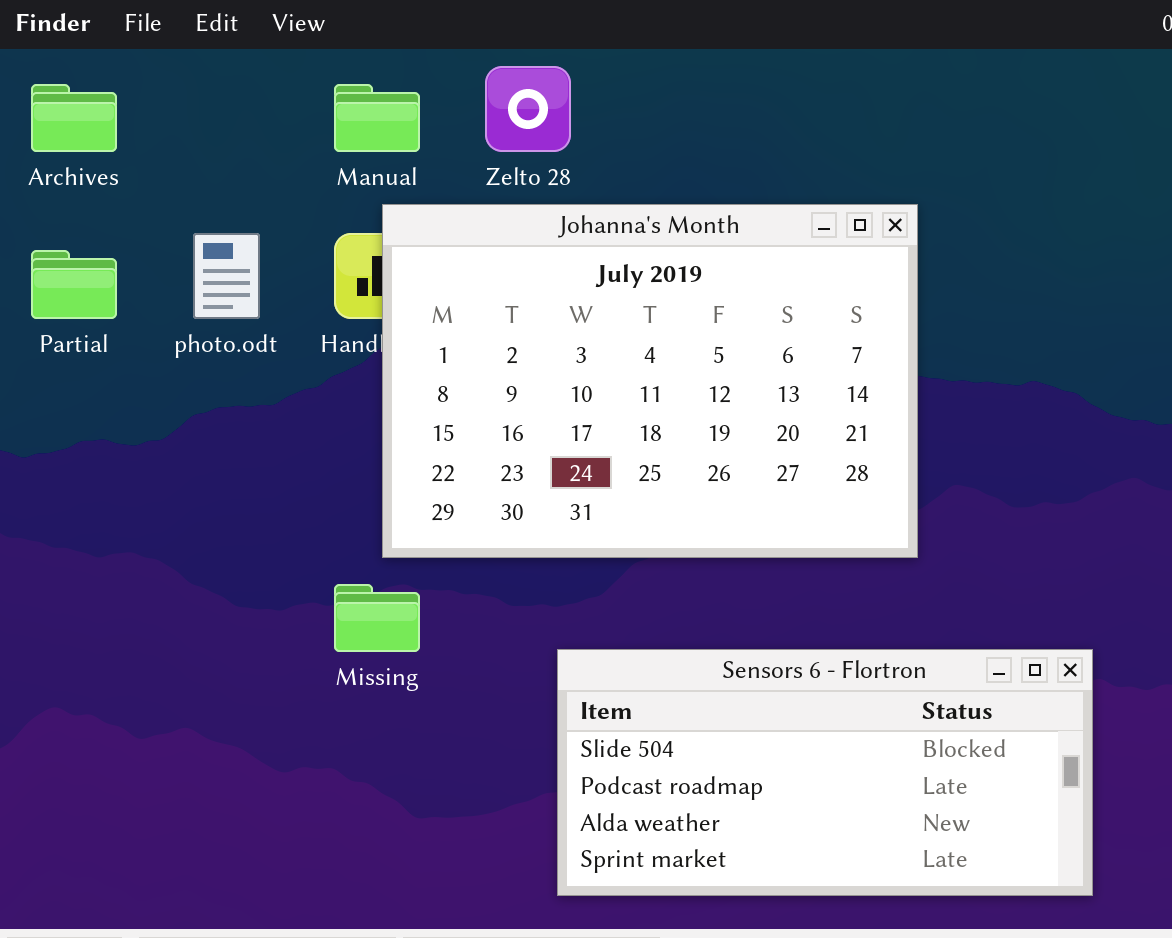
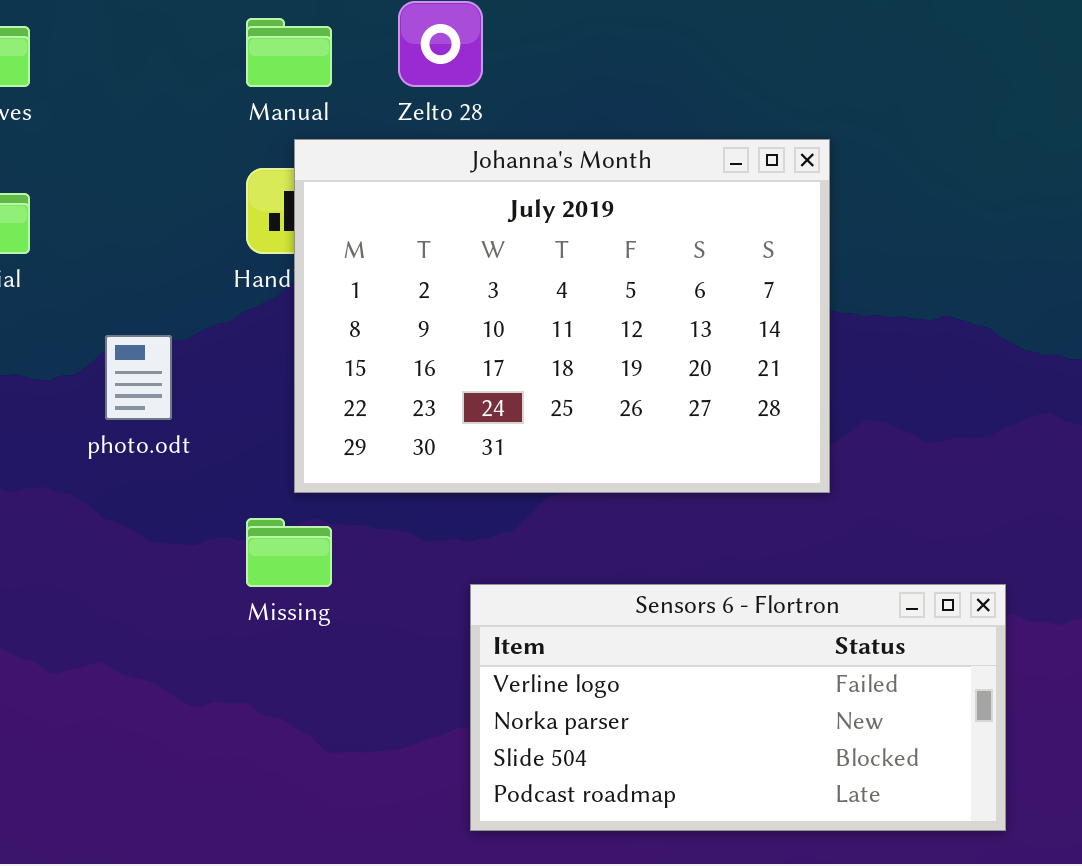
photo.odt: [193,233,260,319] -> [105,335,172,420], moved
Sensors 6 - Flortron: [557,649,1093,896] -> [470,584,1006,831], scrolled up 2 rows

